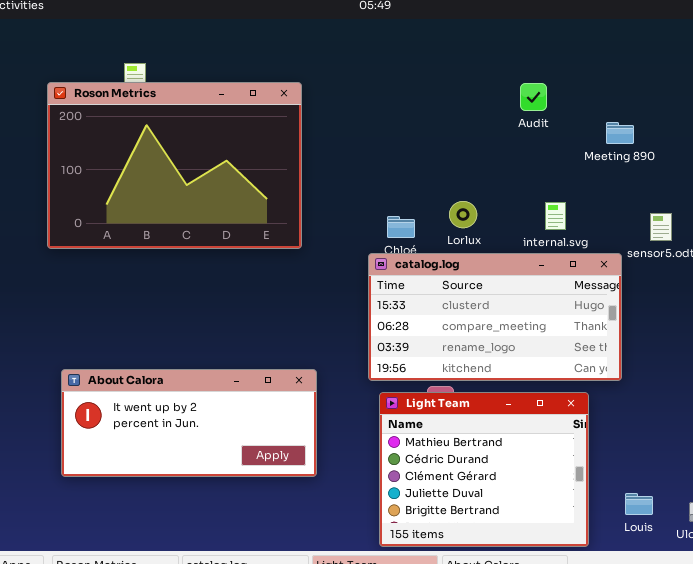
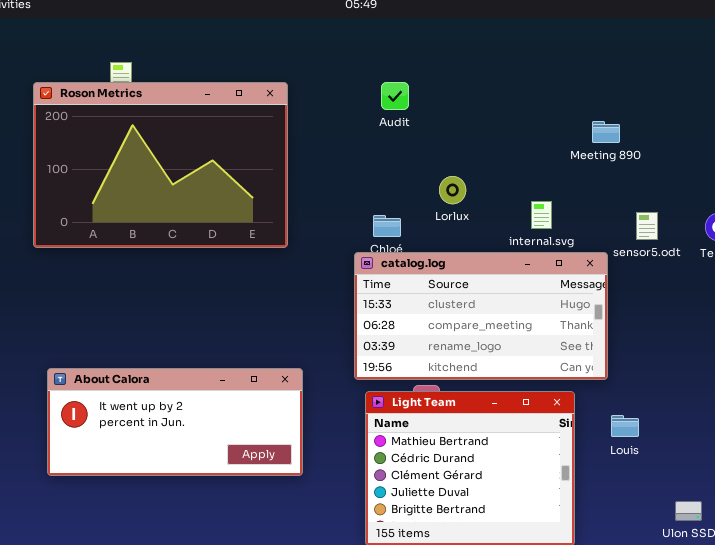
Audit: [520,83,547,111] -> [381,82,409,110], moved
Lorlux: [449,201,477,228] -> [439,176,466,204], moved
Louis: [625,493,653,515] -> [611,415,639,437], moved

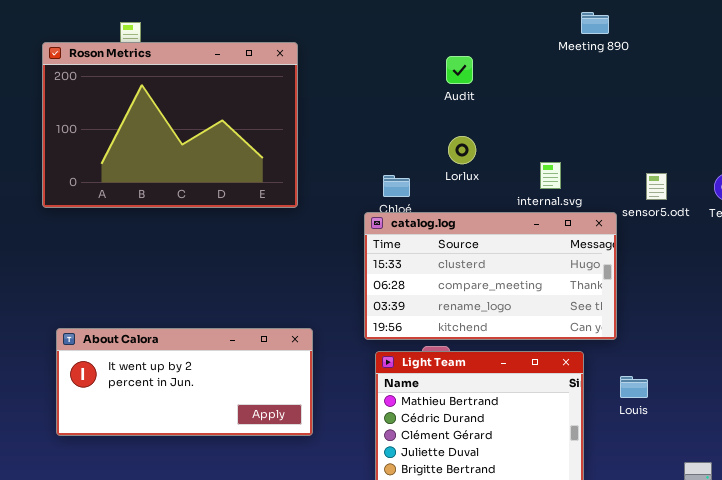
Audit: [381,82,409,110] -> [446,56,473,84], moved
Meeting 890: [592,121,620,143] -> [581,12,609,34], moved

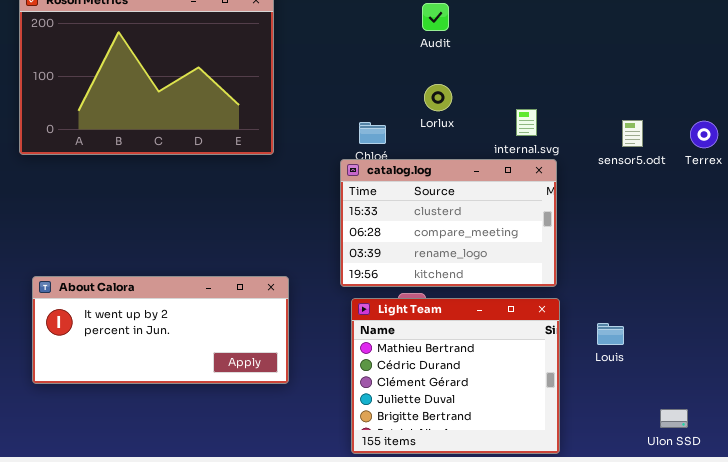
catalog.log: [364,212,617,340] -> [340,159,557,287], resized

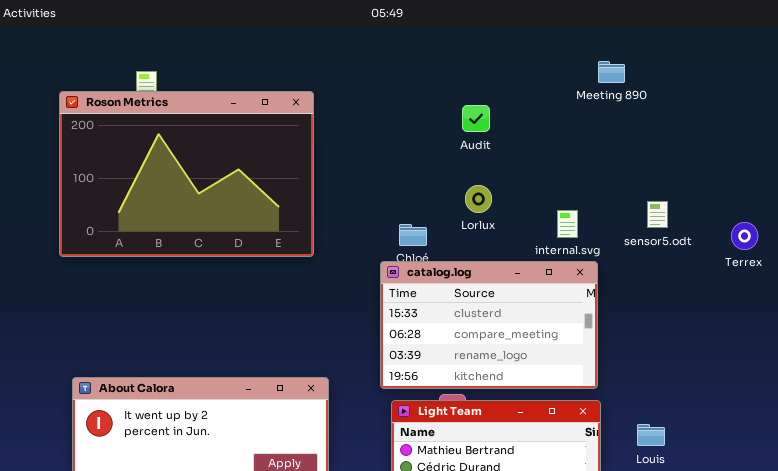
sensor5.odt: [622,120,643,147] -> [647,201,668,228], moved

